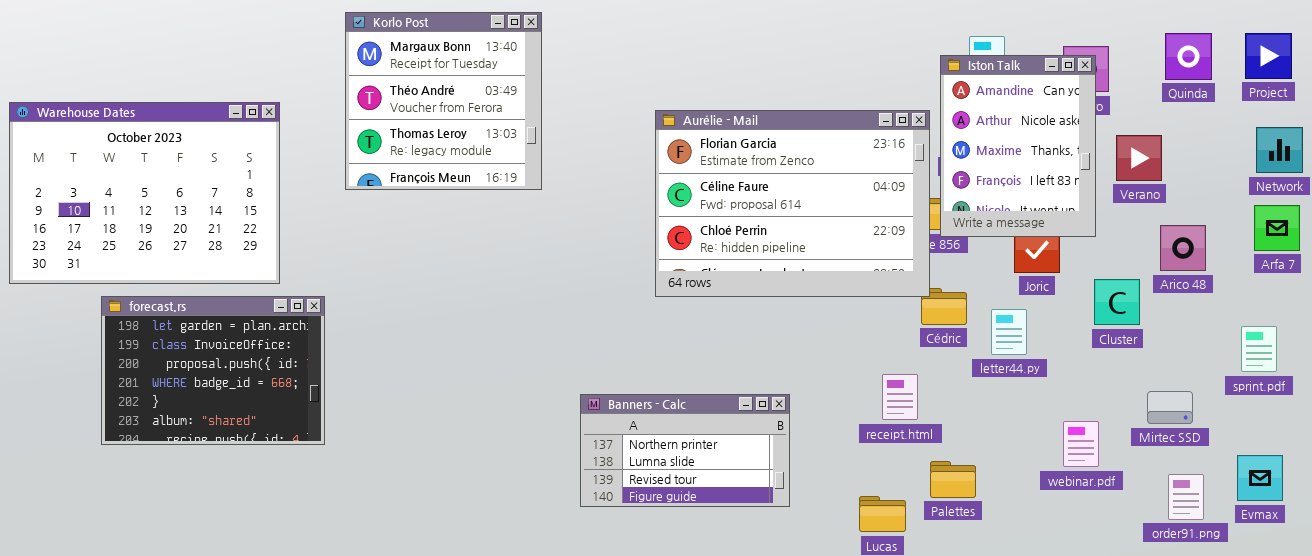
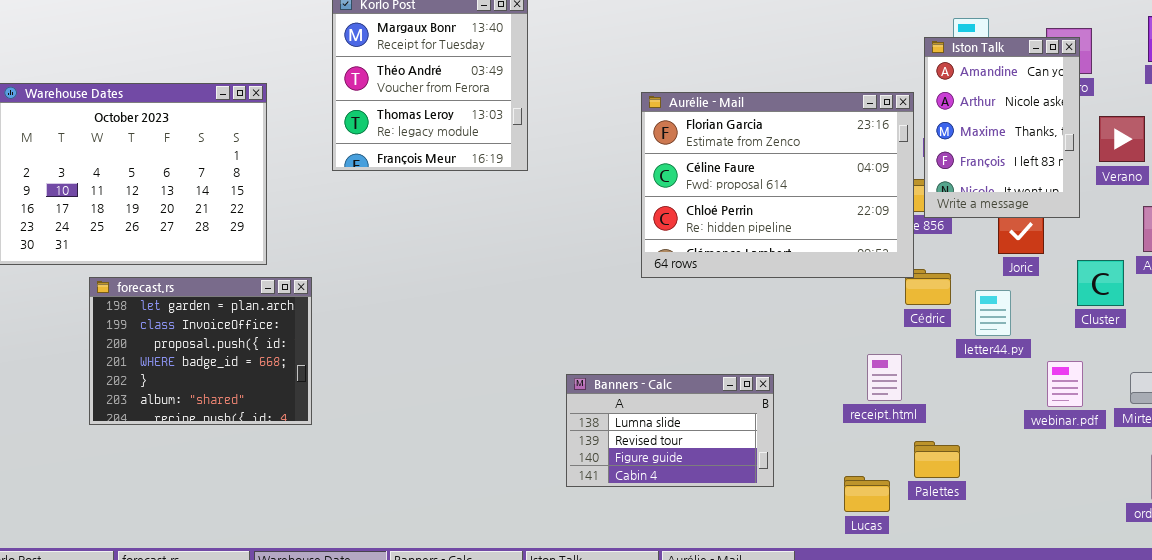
Banners - Calc: [580,394,790,507] -> [566,374,774,487], scrolled down 1 row
webinar.pdf: [1063,421,1099,467] -> [1047,361,1083,407], moved

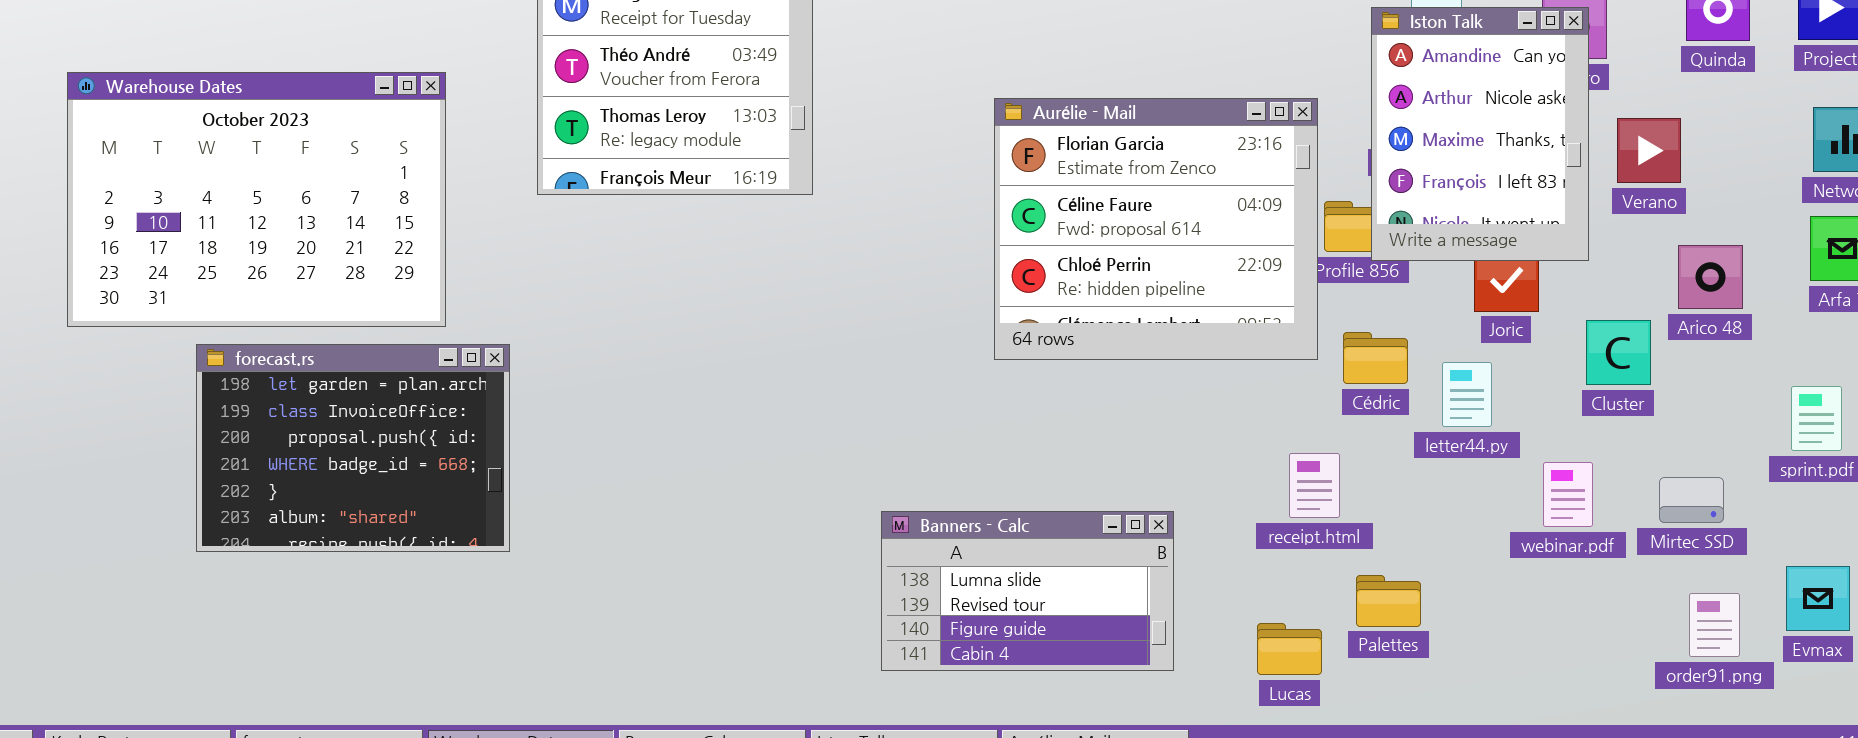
Aurélie - Mail: [641,92,914,278] -> [994,98,1318,360], moved, resized
Banners - Calc: [566,374,774,487] -> [881,511,1174,671], moved

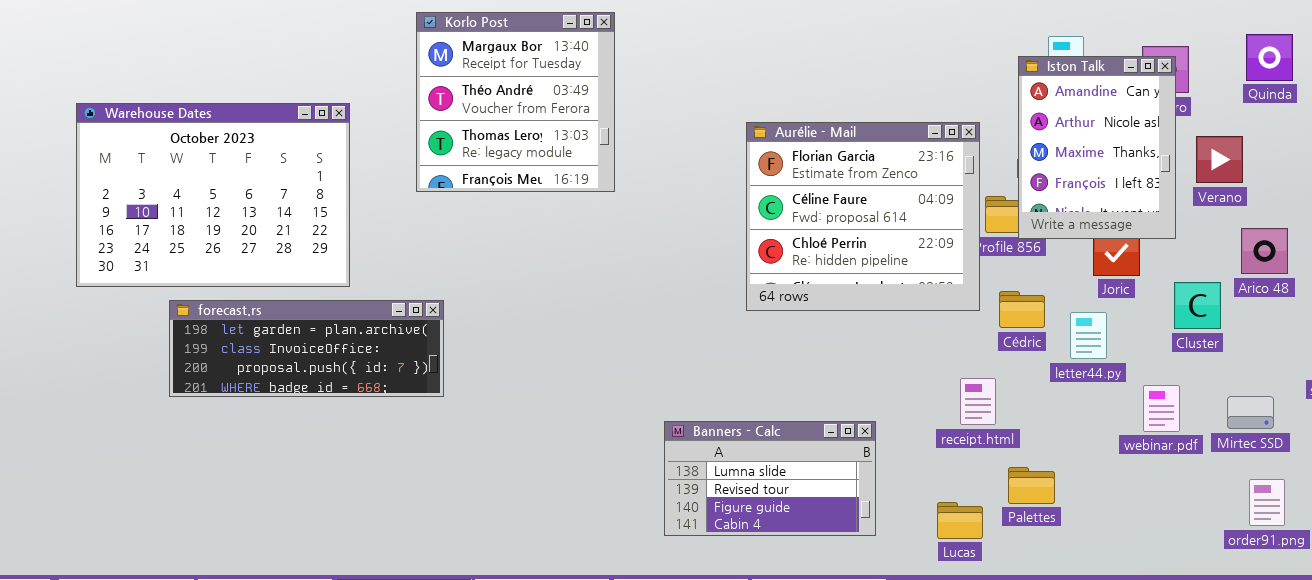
forecast.rs: [196,344,510,552] -> [169,300,444,397], resized

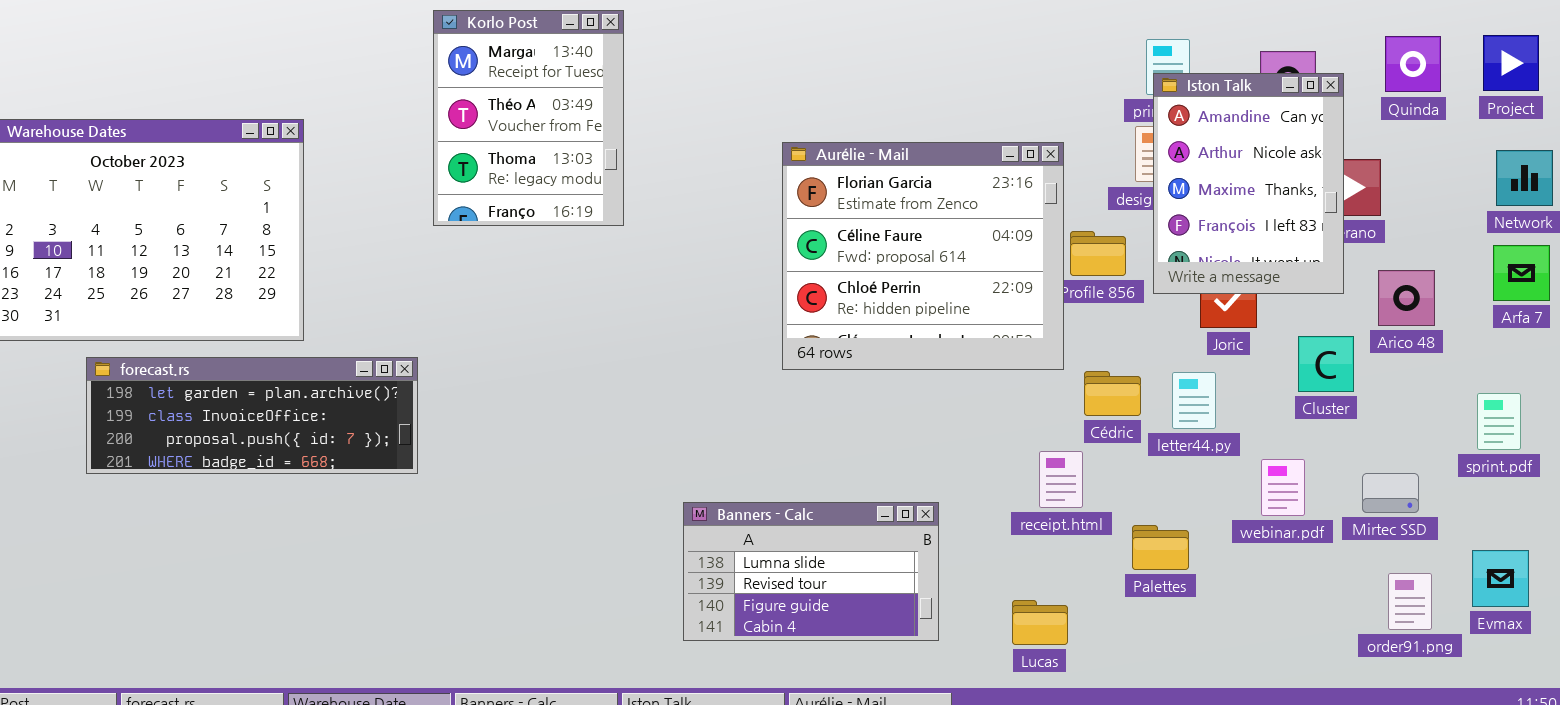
Korlo Post: [416,12,615,192] -> [433,10,624,226], resized
Iston Talk: [1018,56,1176,239] -> [1153,73,1344,294], moved
Cédric: [999,291,1045,328] -> [1084,371,1141,416], moved
Palettes: [1008,467,1055,504] -> [1132,525,1189,570], moved

